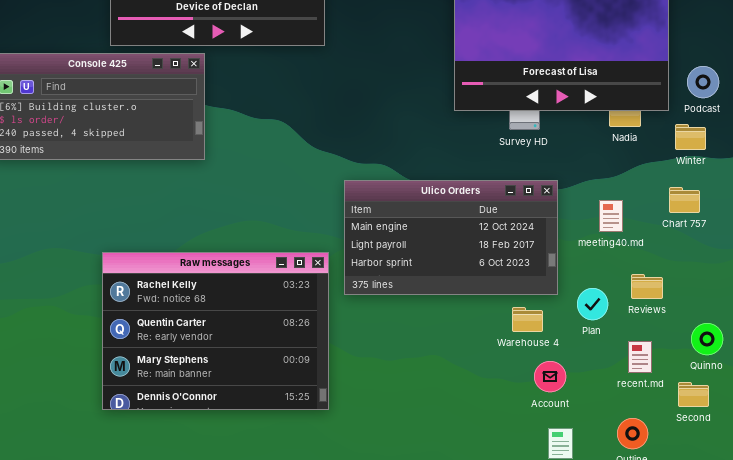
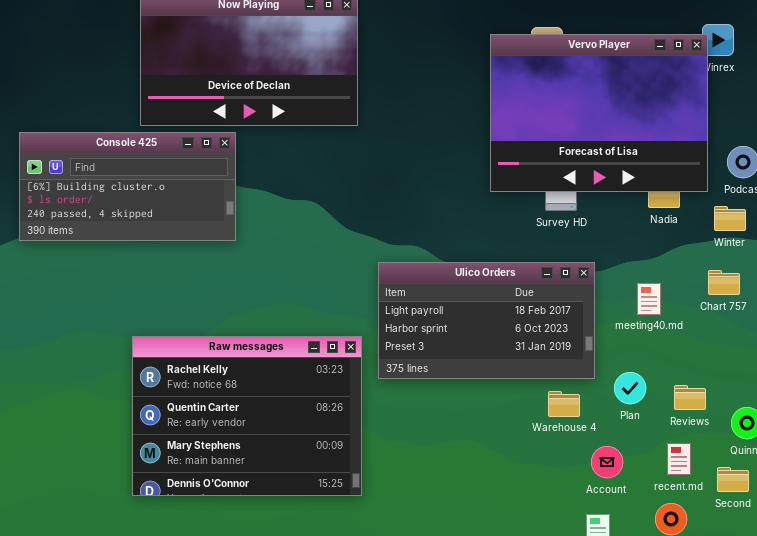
Ulico Orders: [344,180,558,295] -> [378,262,595,379], scrolled down 1 row
Reviews: [631,274,663,299] -> [674,385,706,410], moved
recent.md: [628,341,652,373] -> [667,443,691,475], moved
Account: [534,361,566,392] -> [591,446,623,478], moved

